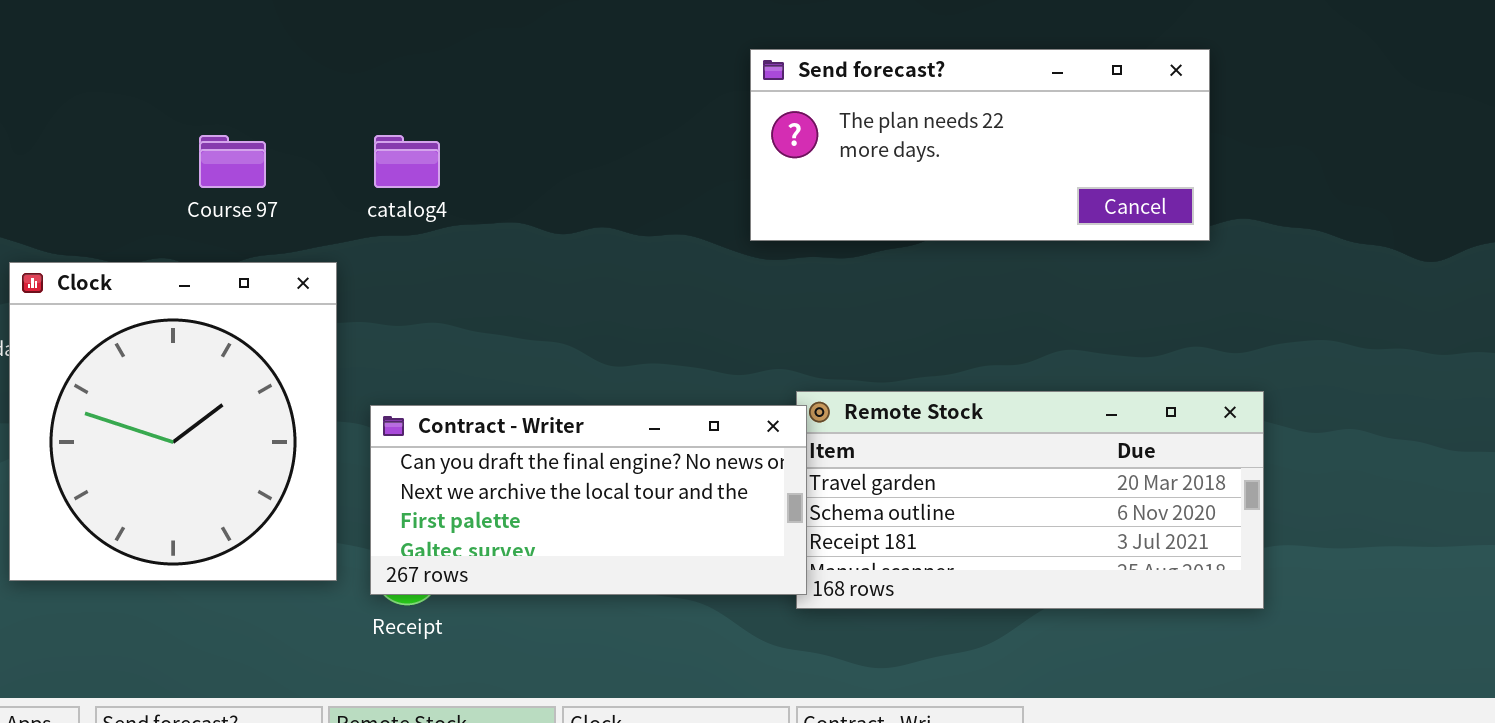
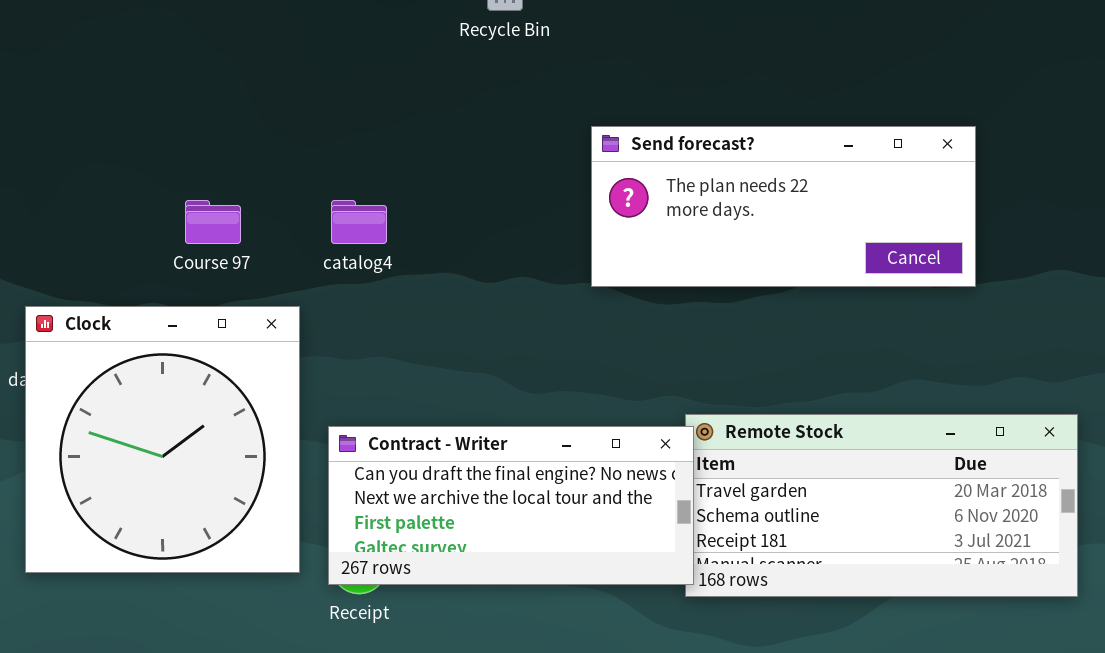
Send forecast?: [750,49,1210,241] -> [591,126,976,287], moved

